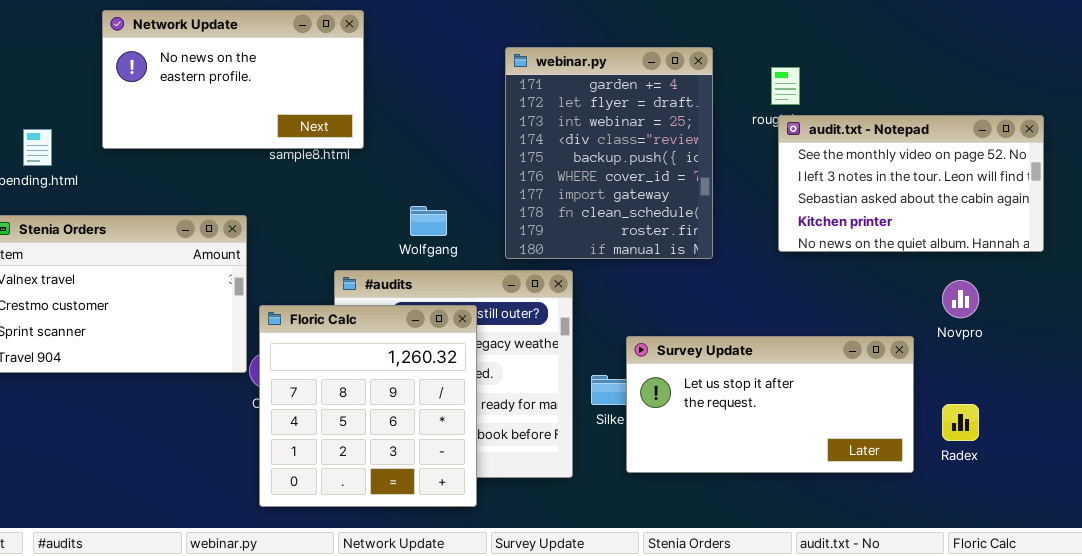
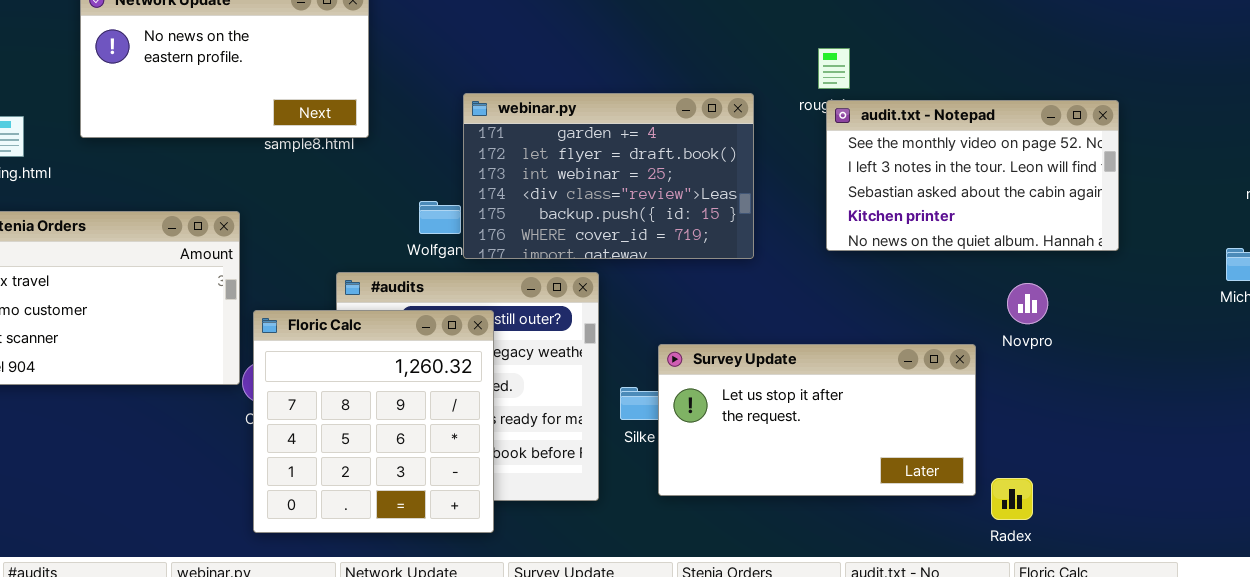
webinar.py: [505,47,713,259] -> [463,93,754,259], resized
Radex: [942,404,979,441] -> [991,478,1033,520], moved

